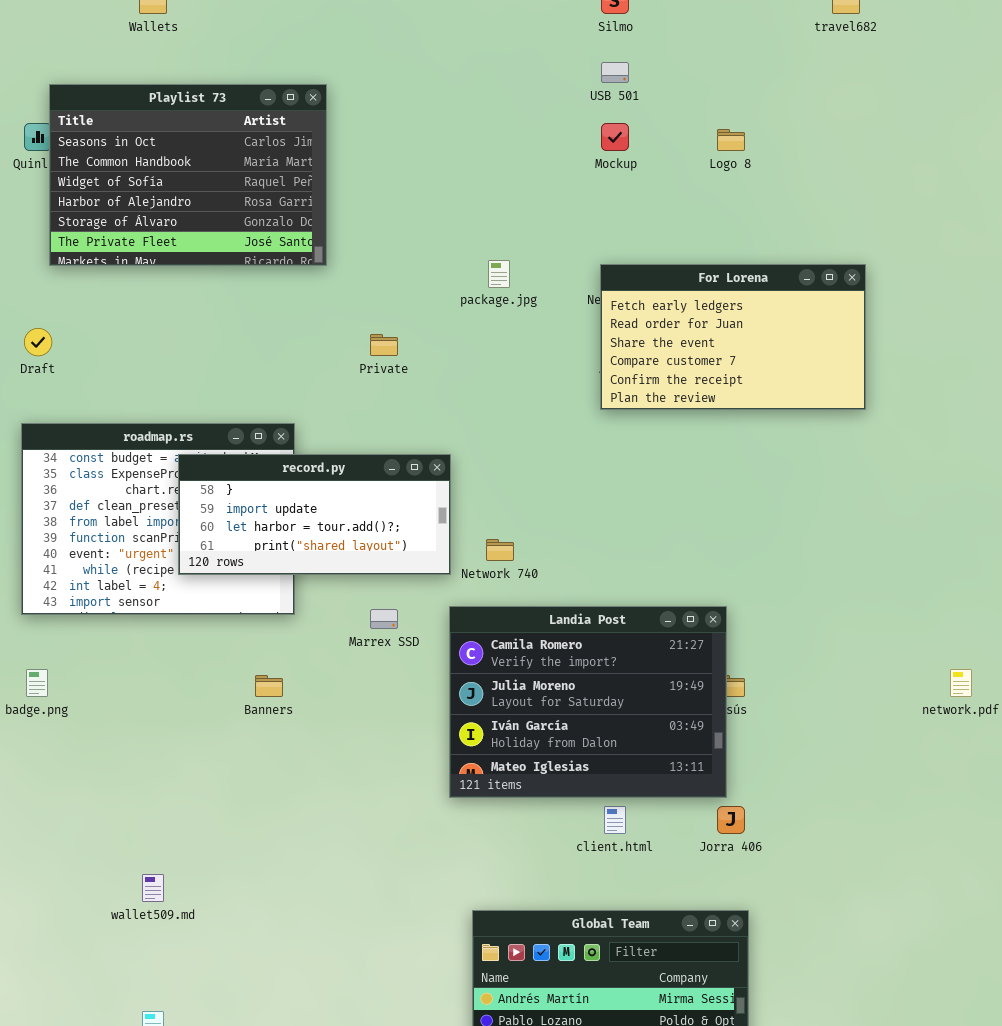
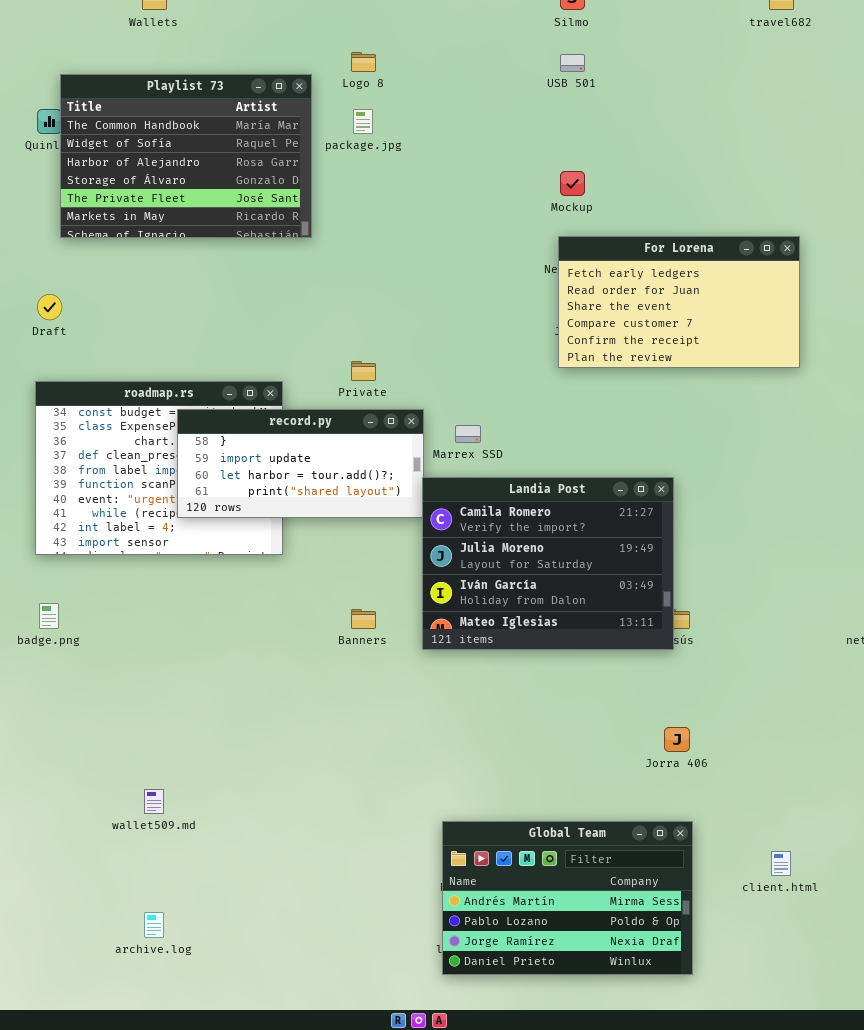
Playlist 73: [49,84,327,266] -> [60,74,312,238], scrolled down 1 row
Mockup: [601,123,629,151] -> [560,171,585,196], moved
Logo 8: [717,129,745,151] -> [351,52,376,72], moved
package.jpg: [488,260,510,288] -> [353,109,373,134], moved
Private: [370,334,398,356] -> [351,361,376,381], moved
Landia Post: [449,606,727,798] -> [422,477,674,650], moved
Marrex SSD: [370,609,398,629] -> [455,425,481,443], moved
Banners: [255,675,283,697] -> [351,609,376,629], moved
client.html: [604,806,626,834] -> [771,851,791,876], moved

